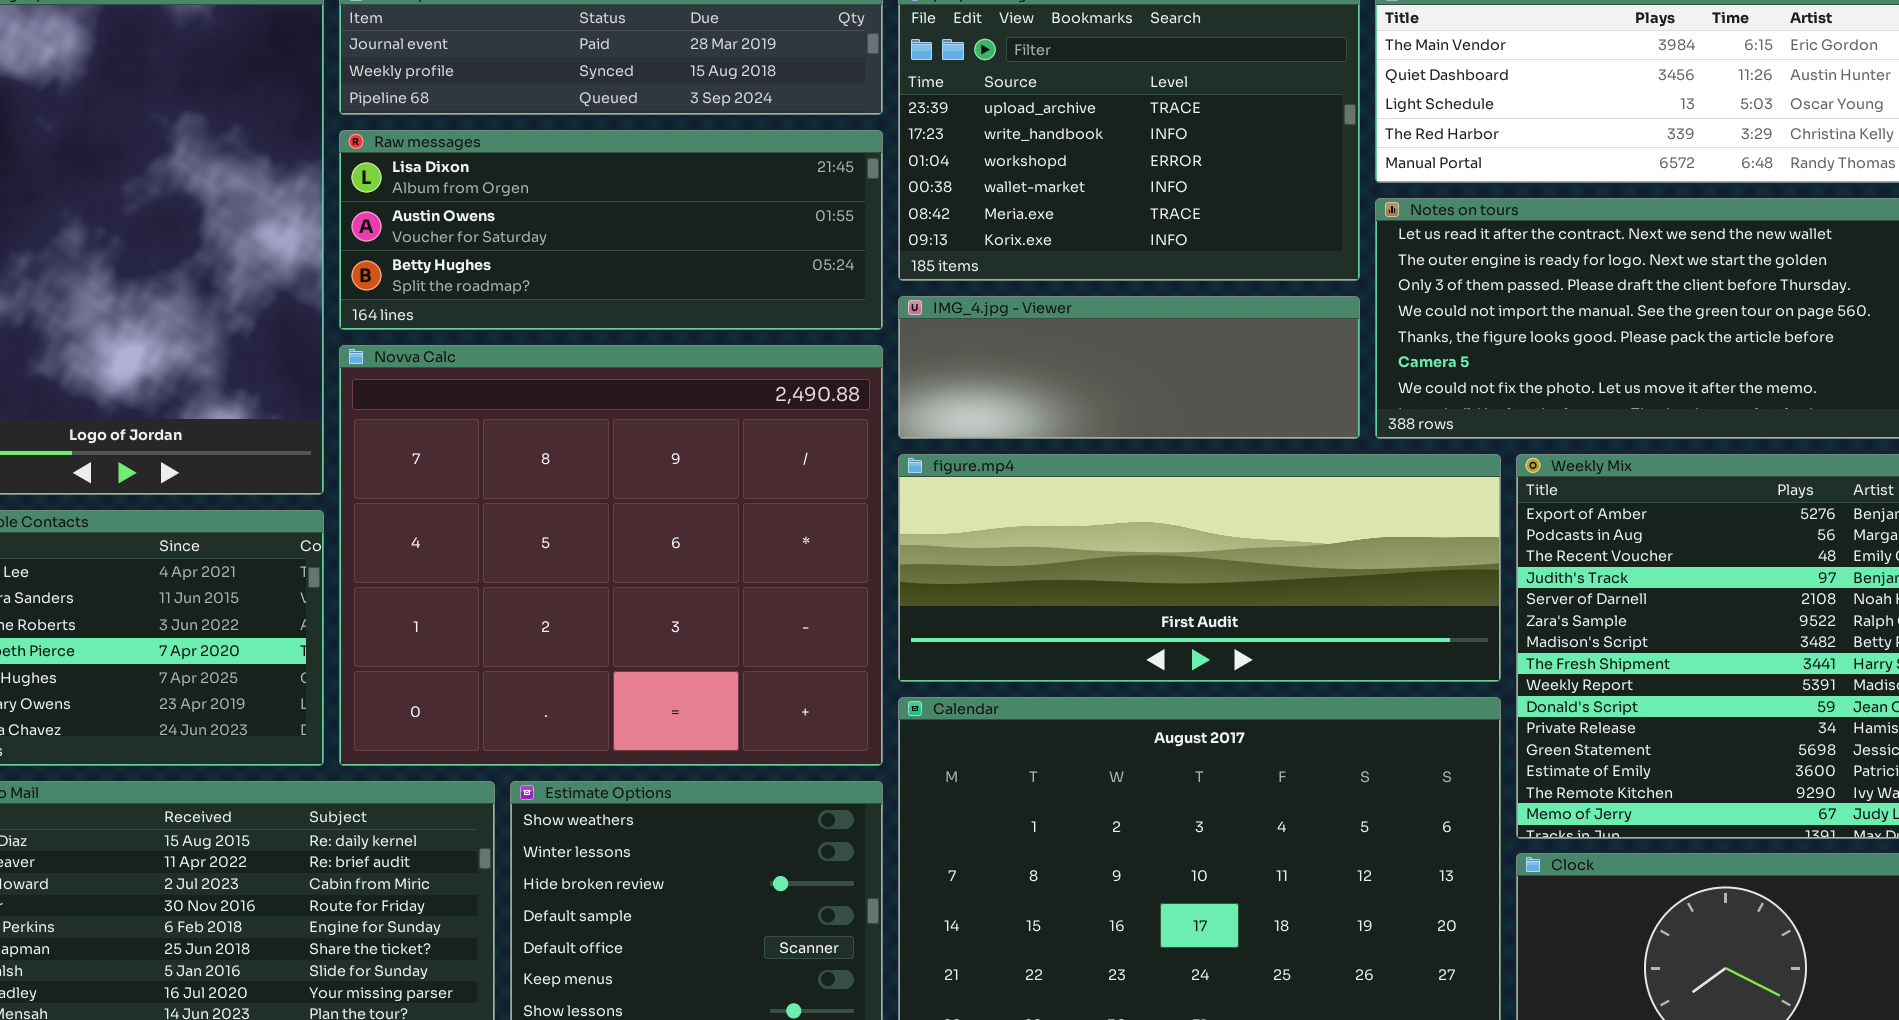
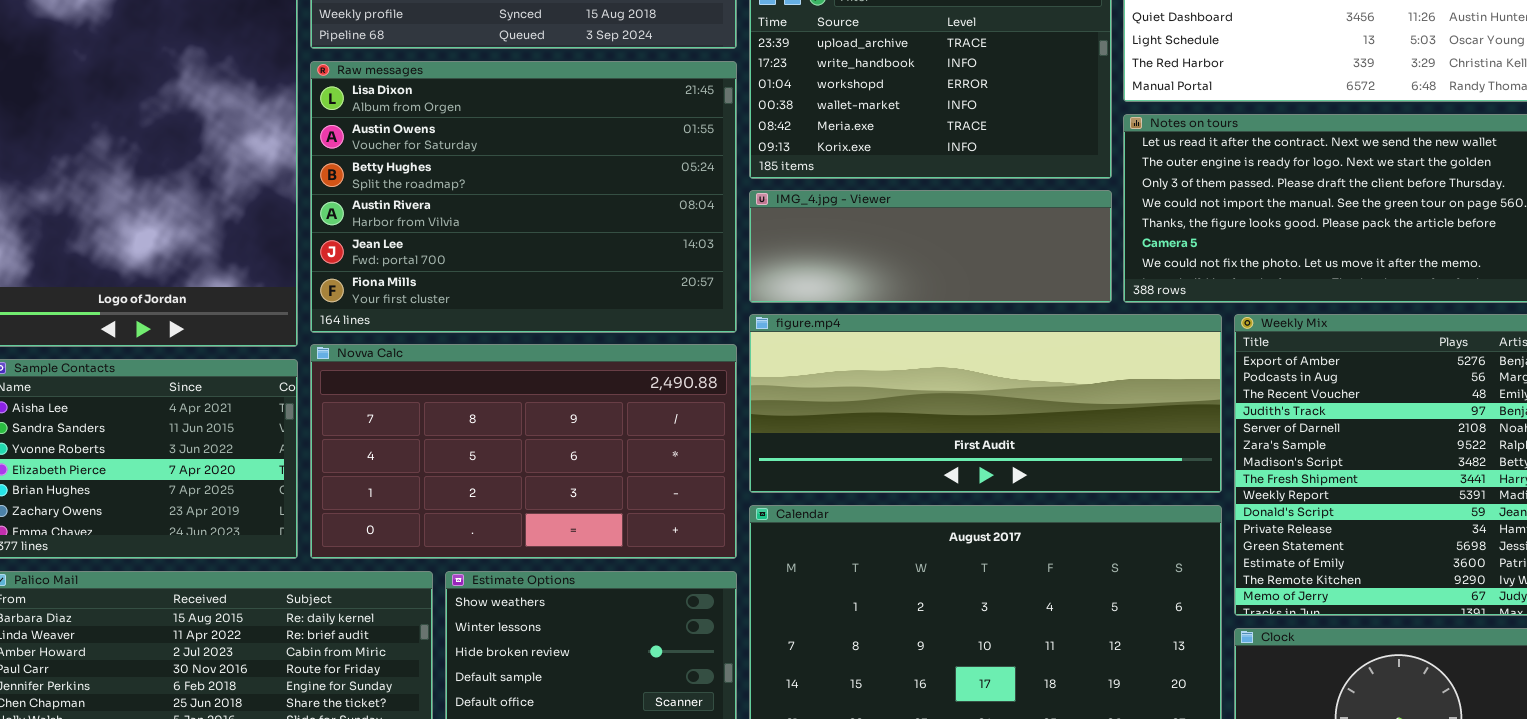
Raw messages: [339,130,883,330] -> [310,61,737,333], resized
Novva Calc: [339,345,883,766] -> [310,344,737,559], resized

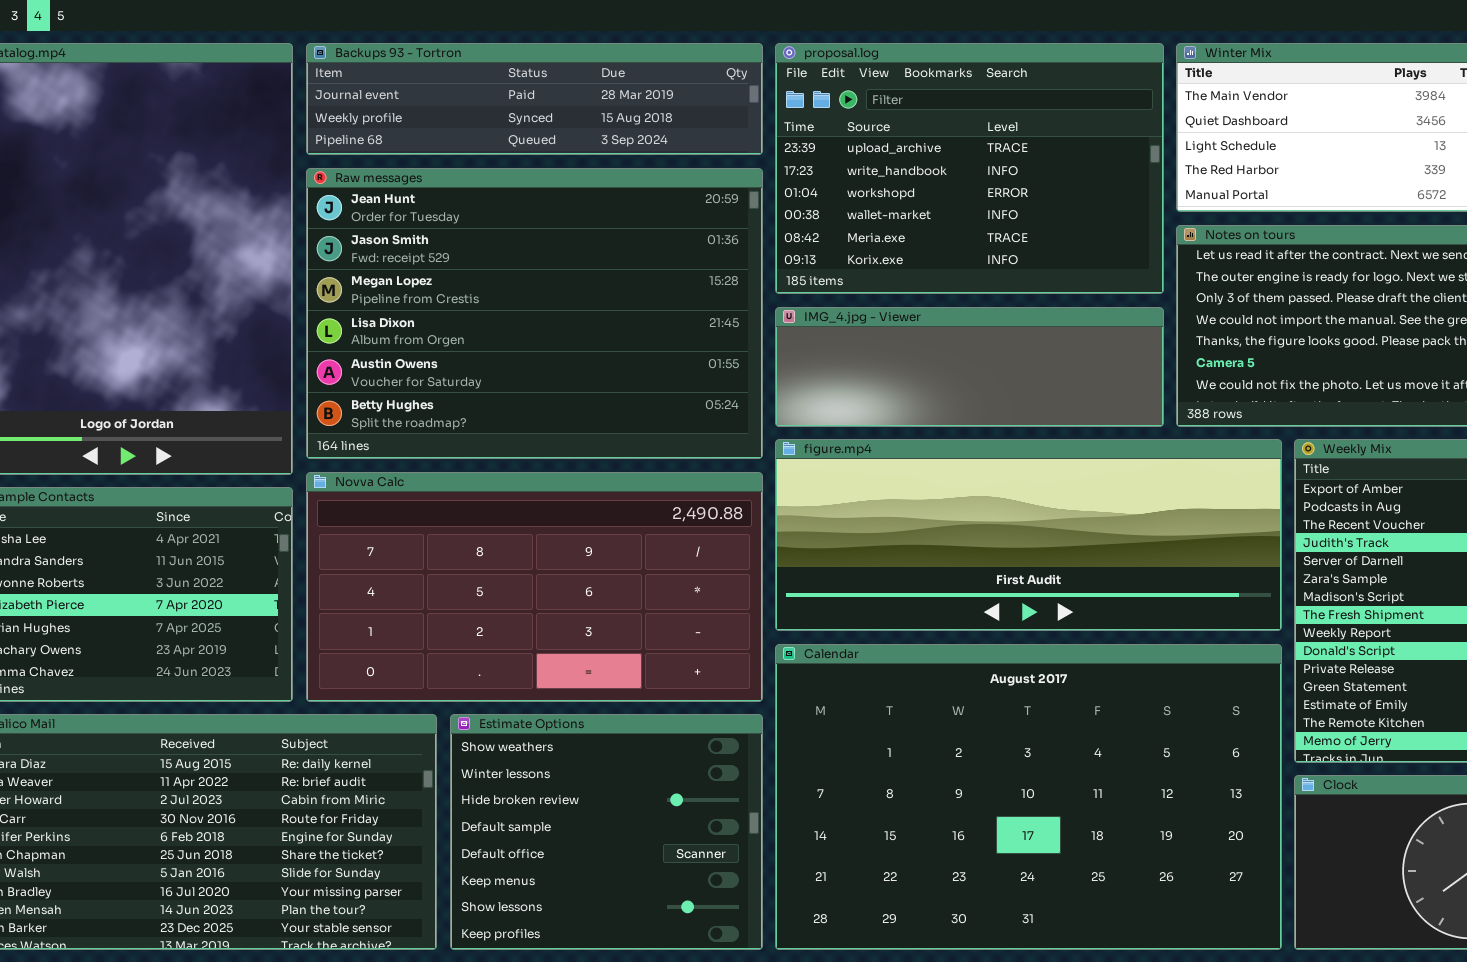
Raw messages: [310,61,737,333] -> [306,168,763,459], scrolled up 3 rows

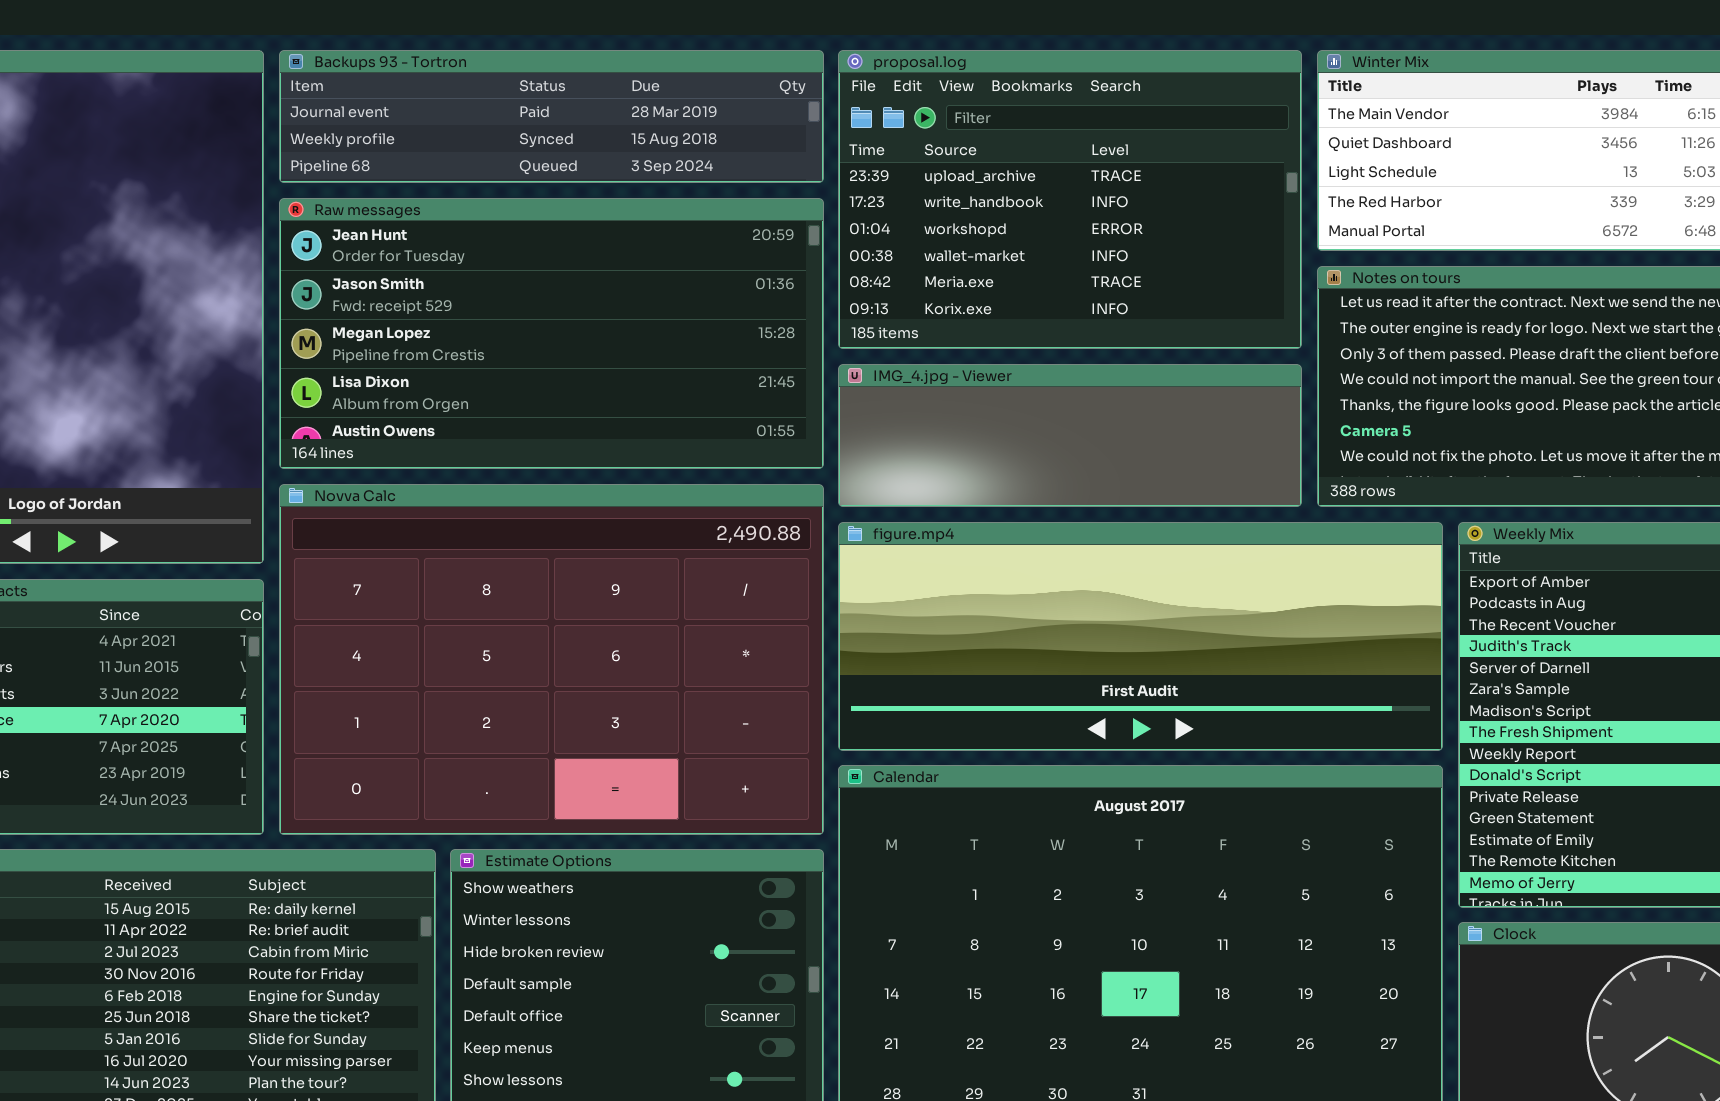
Raw messages: [306,168,763,459] -> [279,198,824,469], resized
Novva Calc: [306,472,763,702] -> [279,484,824,835], resized

